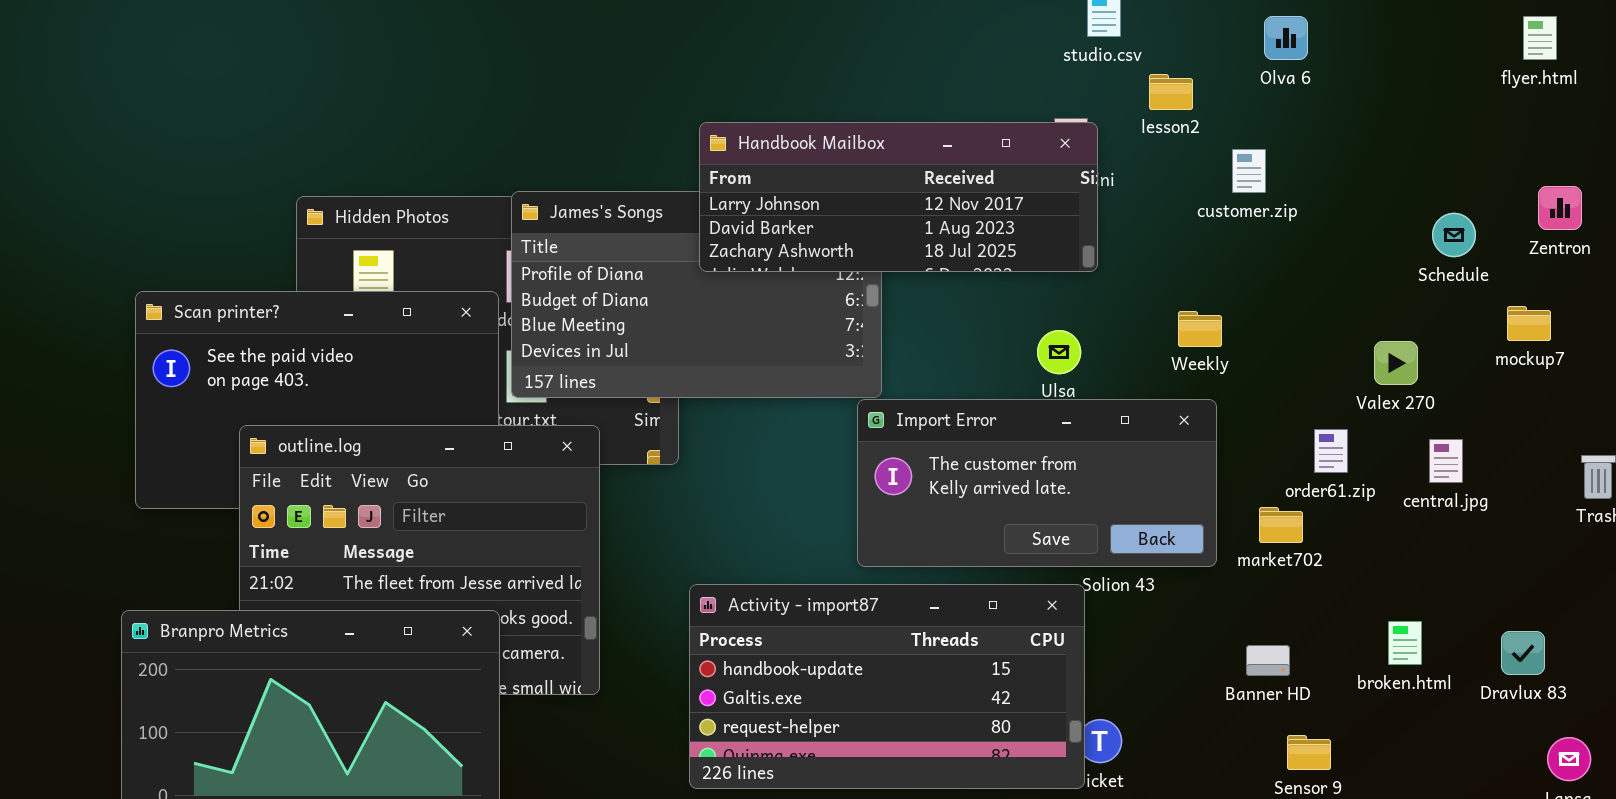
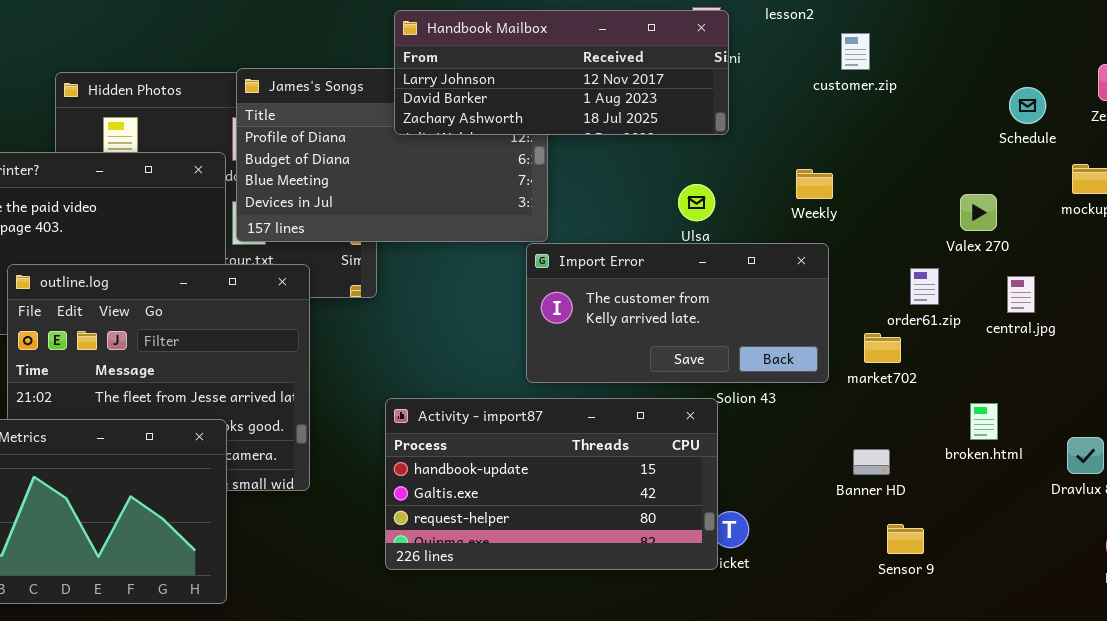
broken.html: [1388,621,1422,665] -> [970,403,998,440], moved

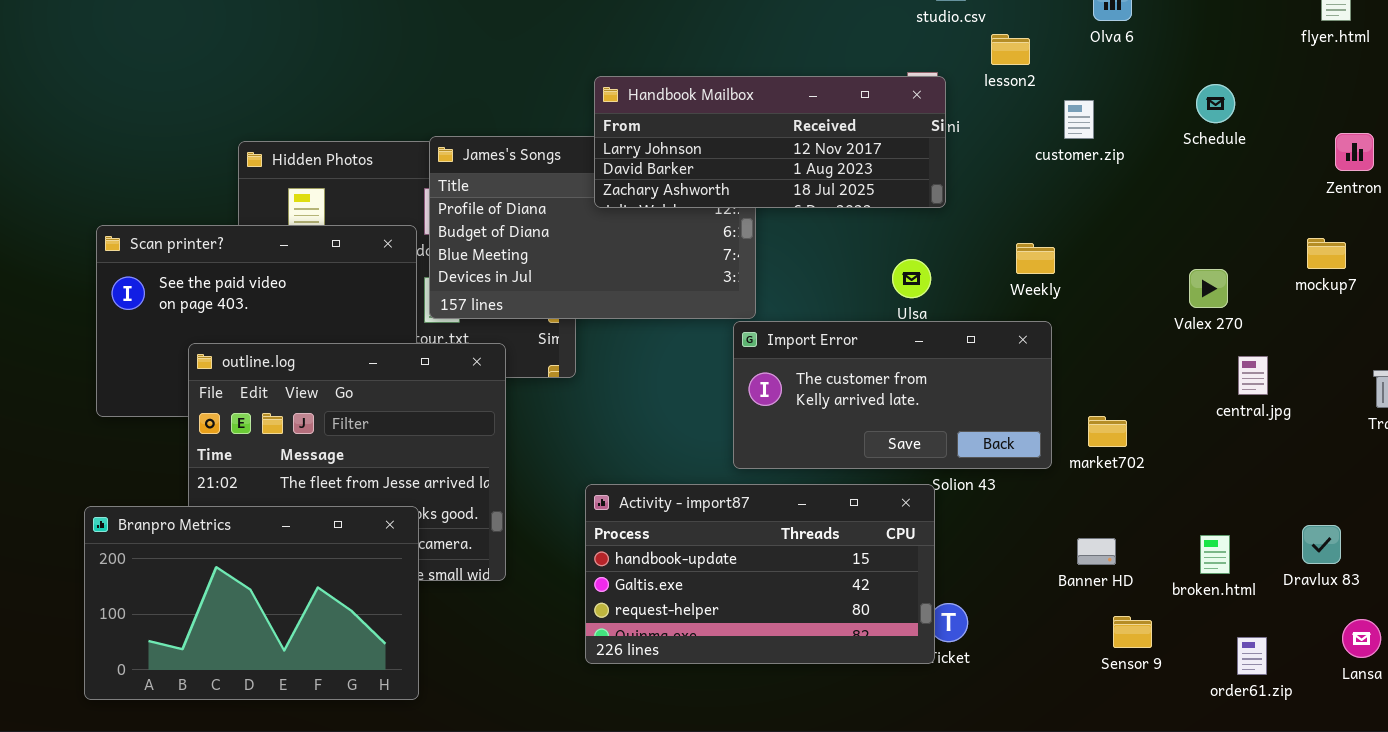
Schedule: [1009,87,1046,124] -> [1196,84,1235,123], moved
order61.zip: [910,268,939,305] -> [1237,637,1267,675], moved
broken.html: [970,403,998,440] -> [1200,535,1230,574], moved

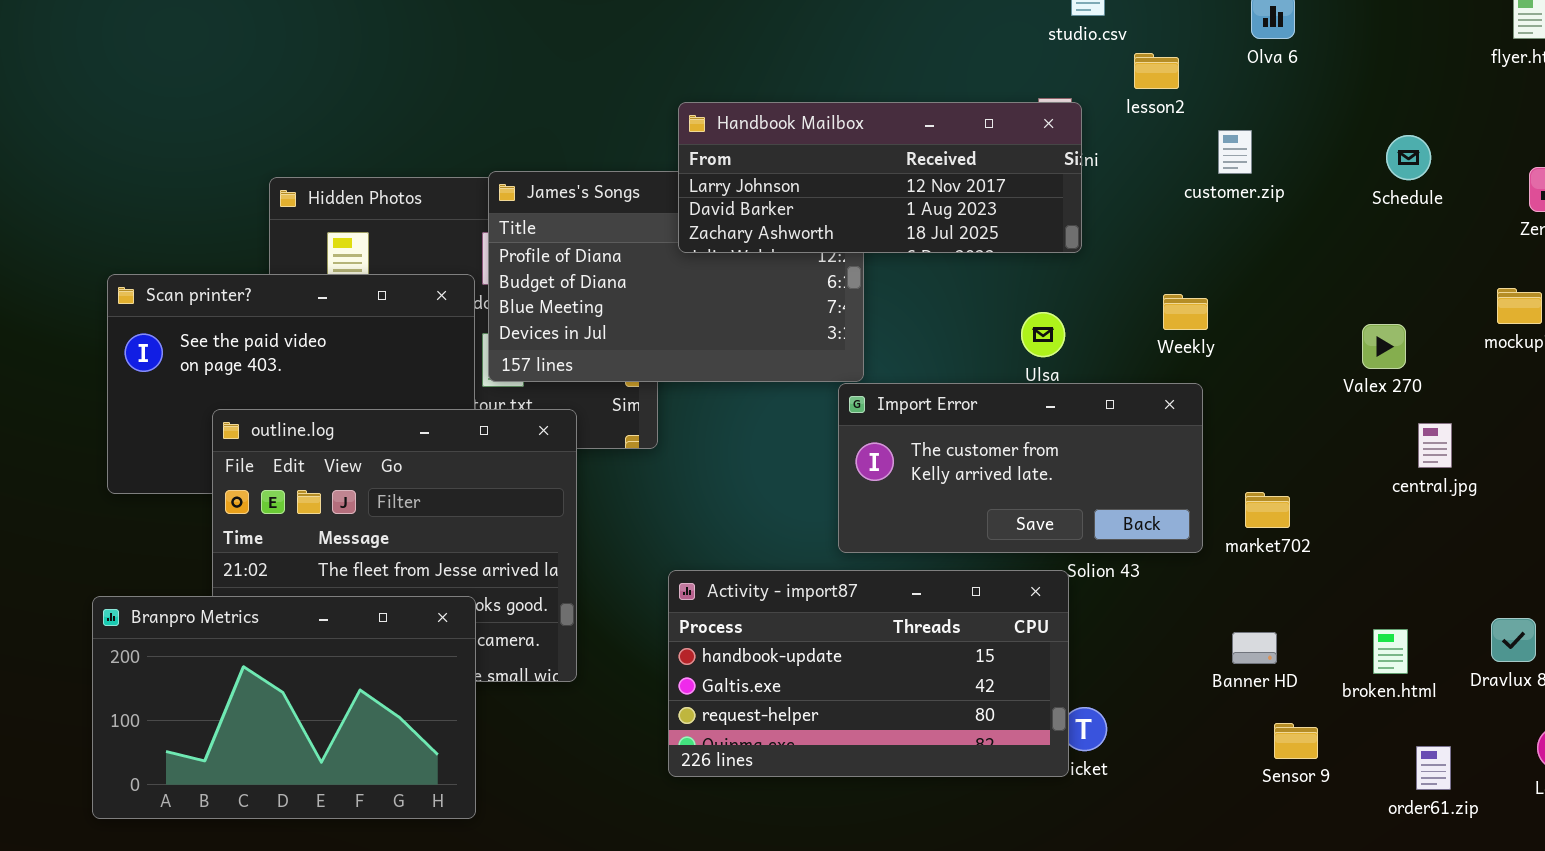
Schedule: [1196,84,1235,123] -> [1386,135,1431,180], moved

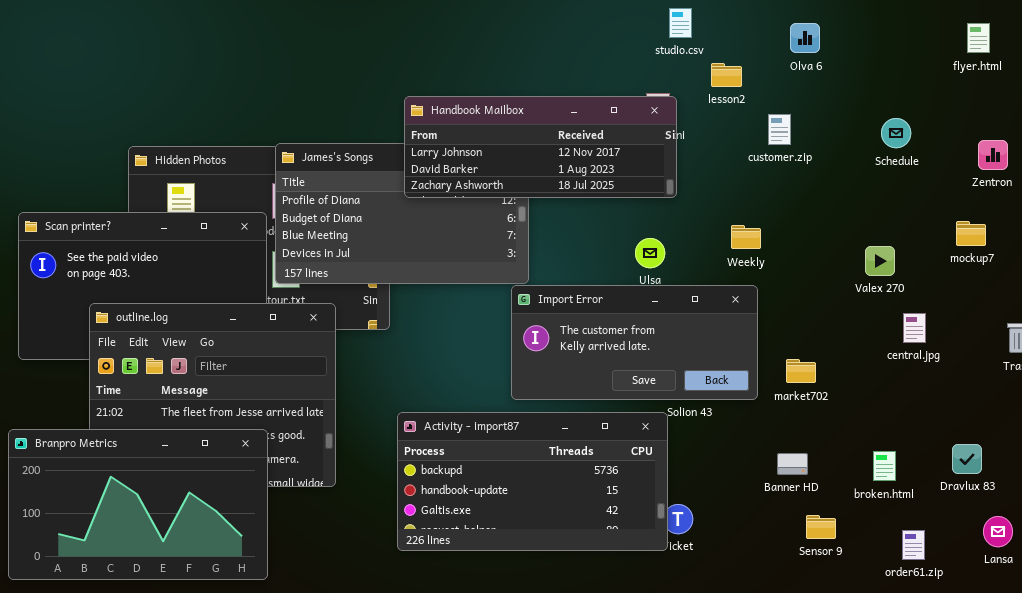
Activity - import87: [668,570,1069,777] -> [397,412,668,551], scrolled up 1 row

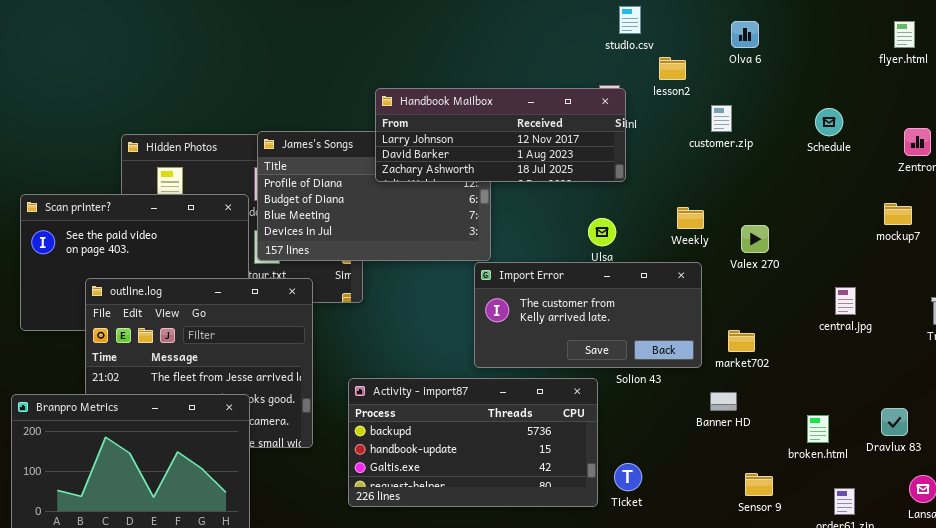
Valex 270: [865,246,895,276] -> [741,225,769,253], moved
Activity - import87: [397,412,668,551] -> [348,378,598,507], moved
Banner HD: [777,453,808,475] -> [710,392,737,411], moved

